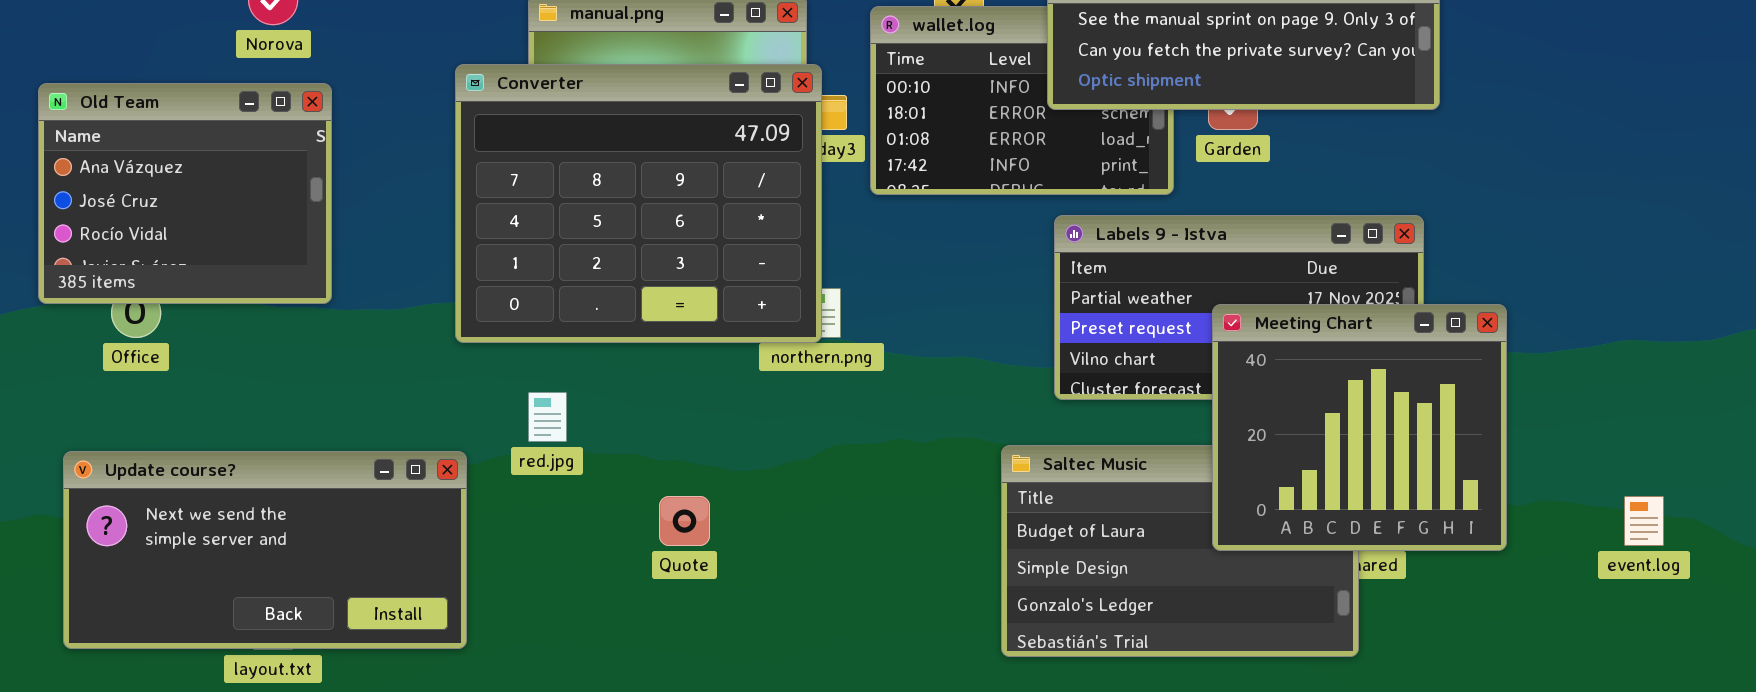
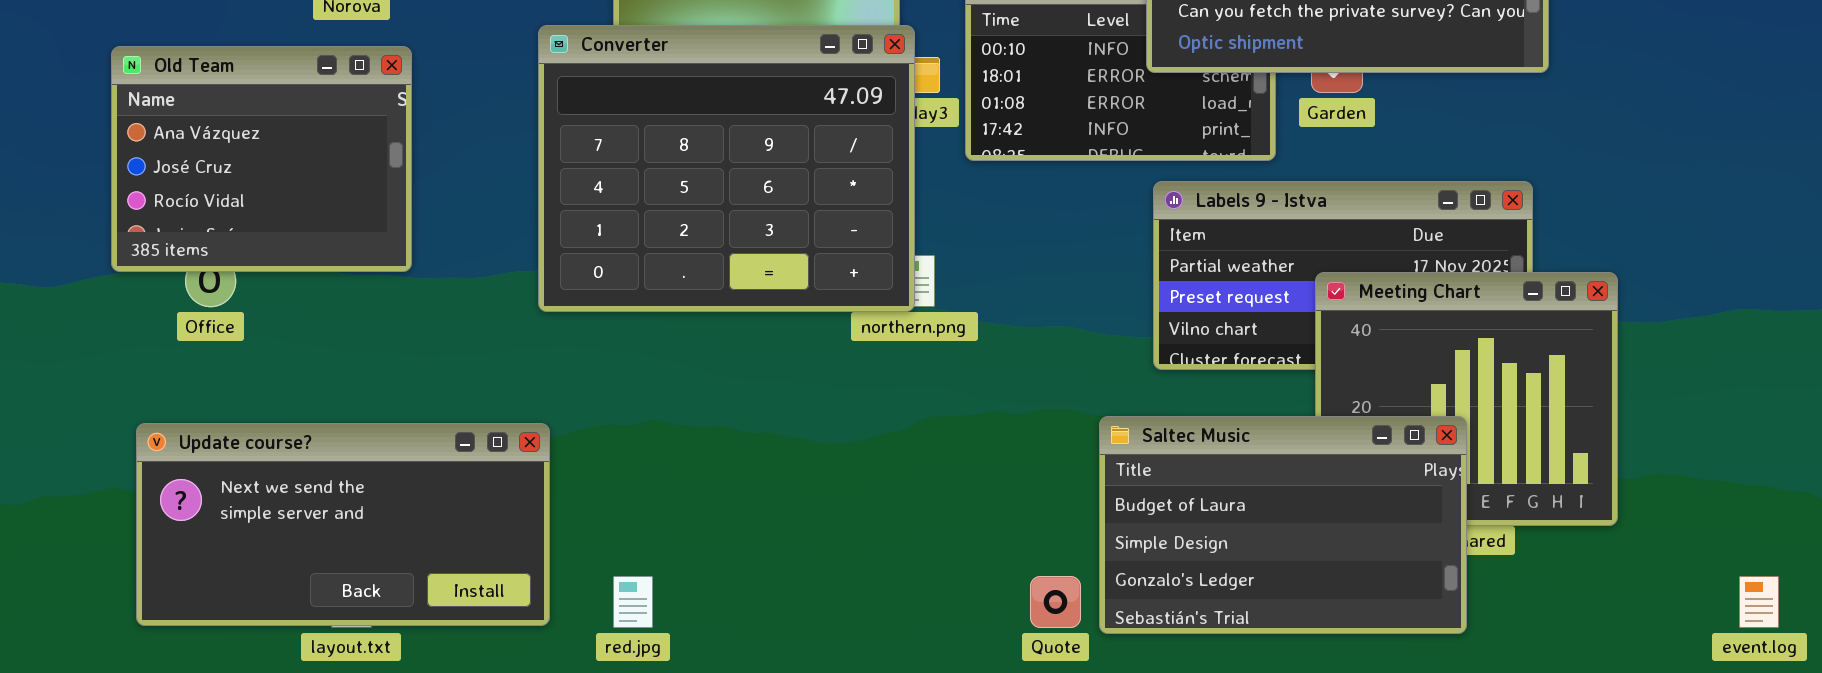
red.jpg: [528,392,567,442] -> [613,576,653,628], moved
Saltec Music: [1001,445,1359,657] -> [1099,416,1467,634], raised
Quote: [659,496,710,546] -> [1030,576,1081,628], moved
event.log: [1624,496,1664,546] -> [1739,576,1779,628], moved

